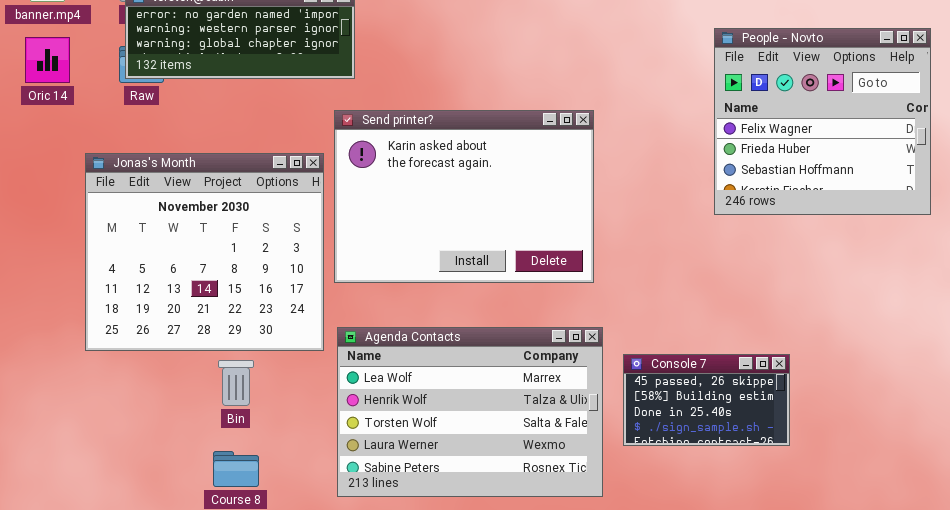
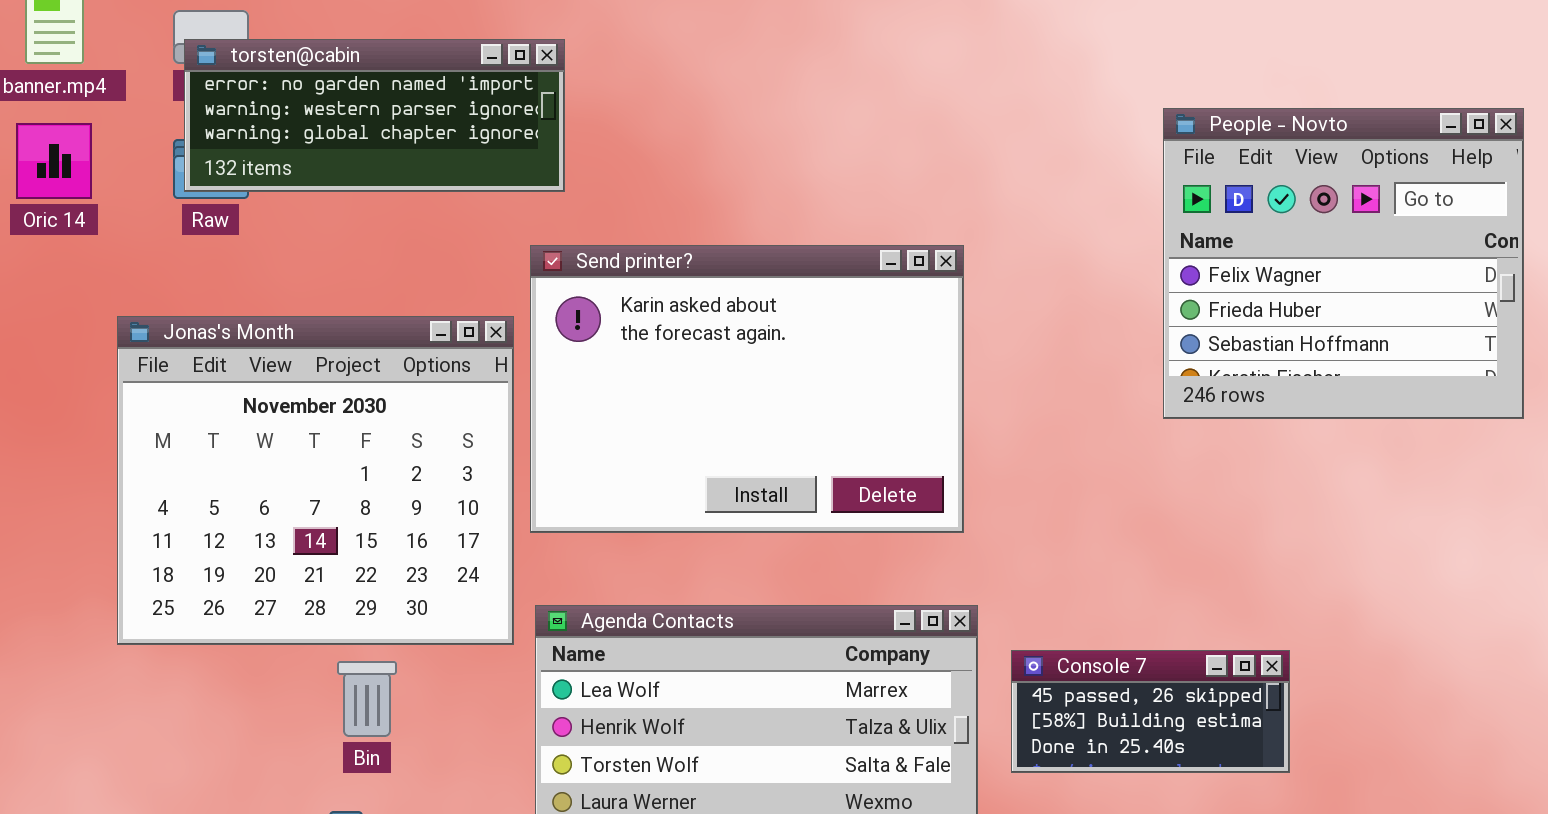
Console 7: [623,354,790,446] -> [1011,650,1290,773], resized

